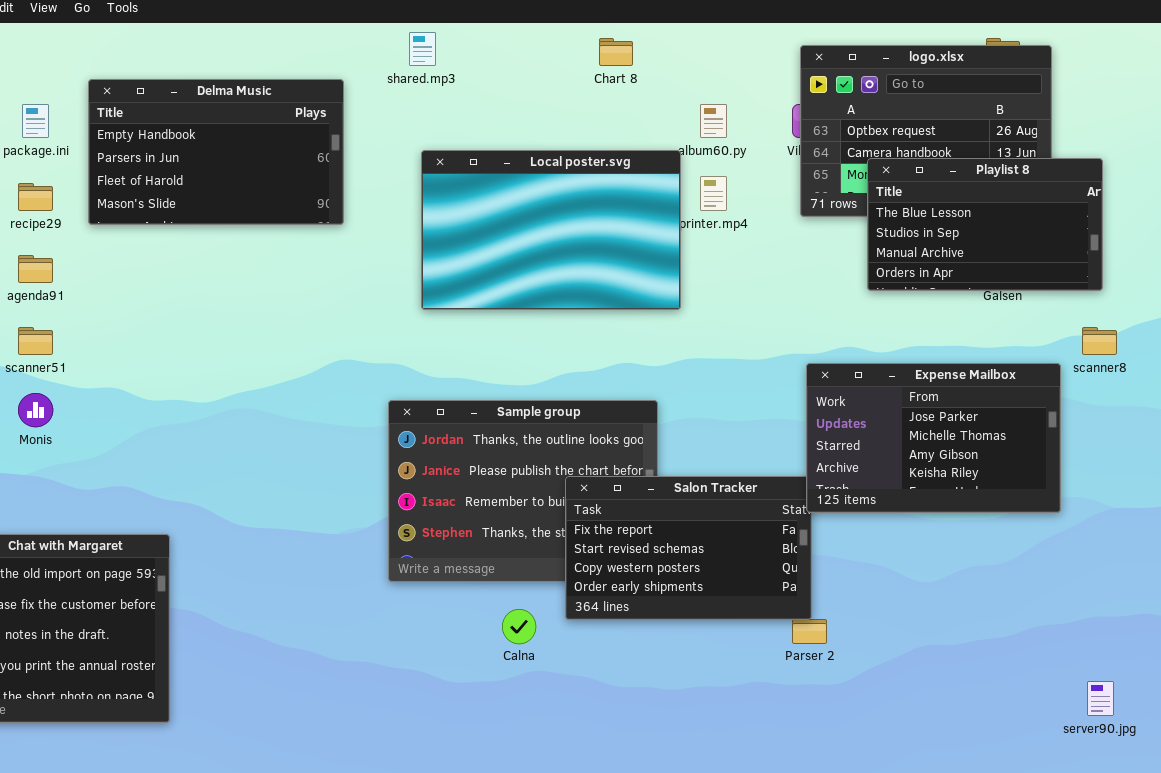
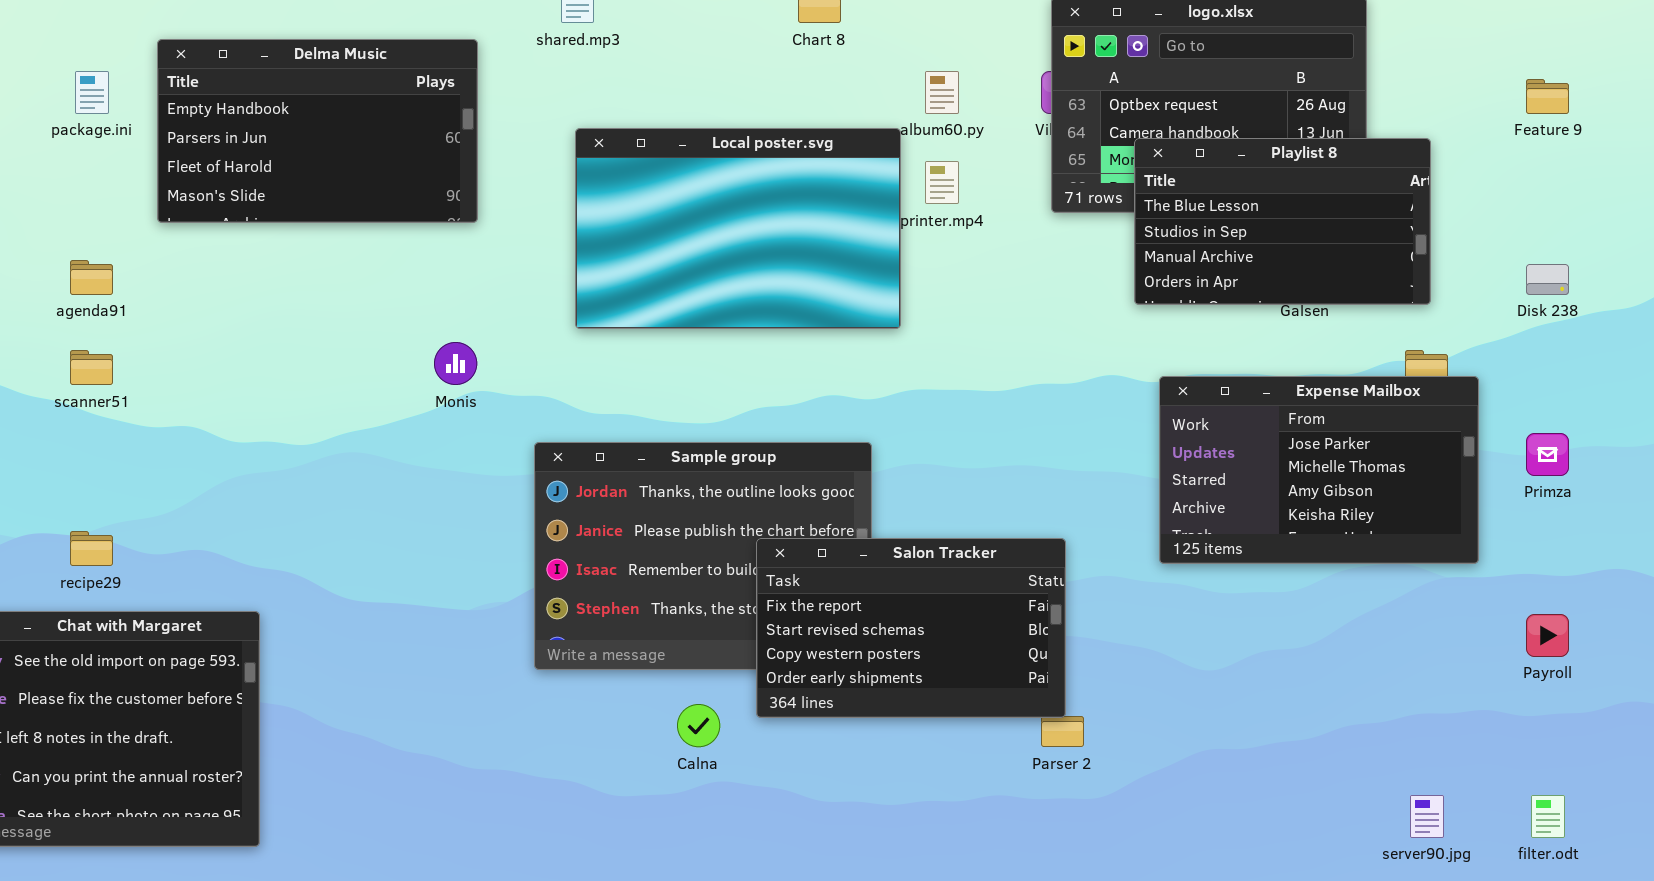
recipe29: [18,183,53,211] -> [70,531,113,566], moved
Expense Mailbox: [806,363,1061,513] -> [1159,376,1479,564], moved
Monis: [18,393,53,427] -> [434,342,477,385], moved

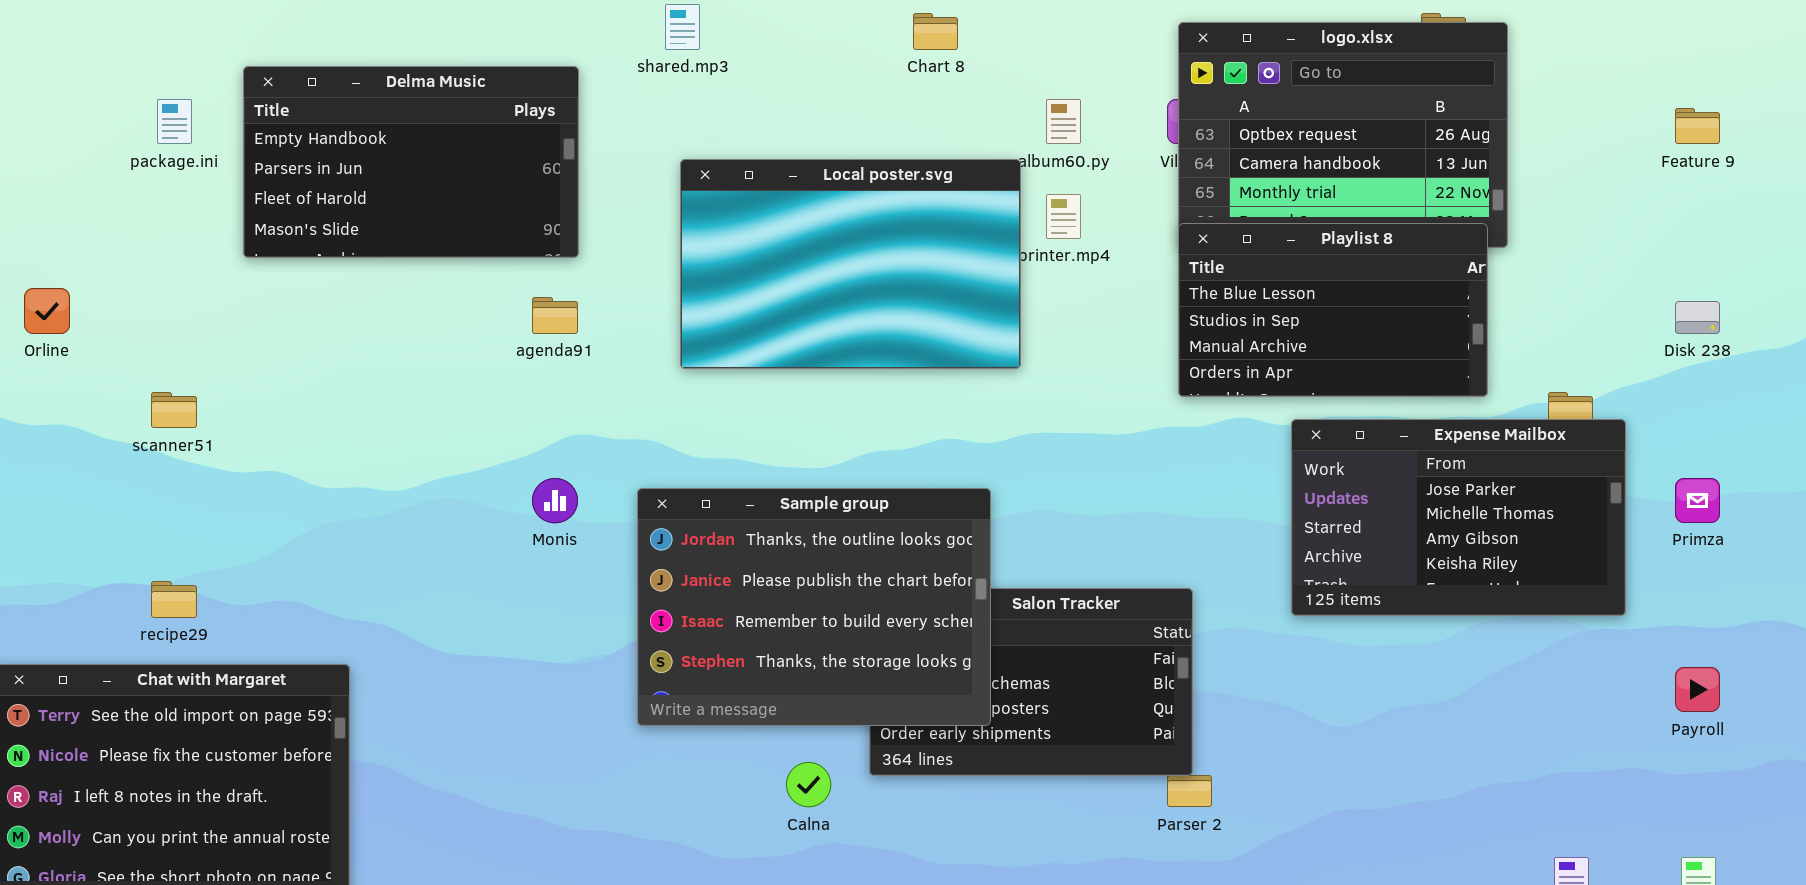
Playlist 8: [1134,138,1431,305] -> [1178,223,1488,397], moved
agenda91: [70,260,113,295] -> [532,297,578,334], moved
Monis: [434,342,477,385] -> [532,478,578,523], moved
Sample group: [534,442,872,670] -> [637,488,991,726], raised

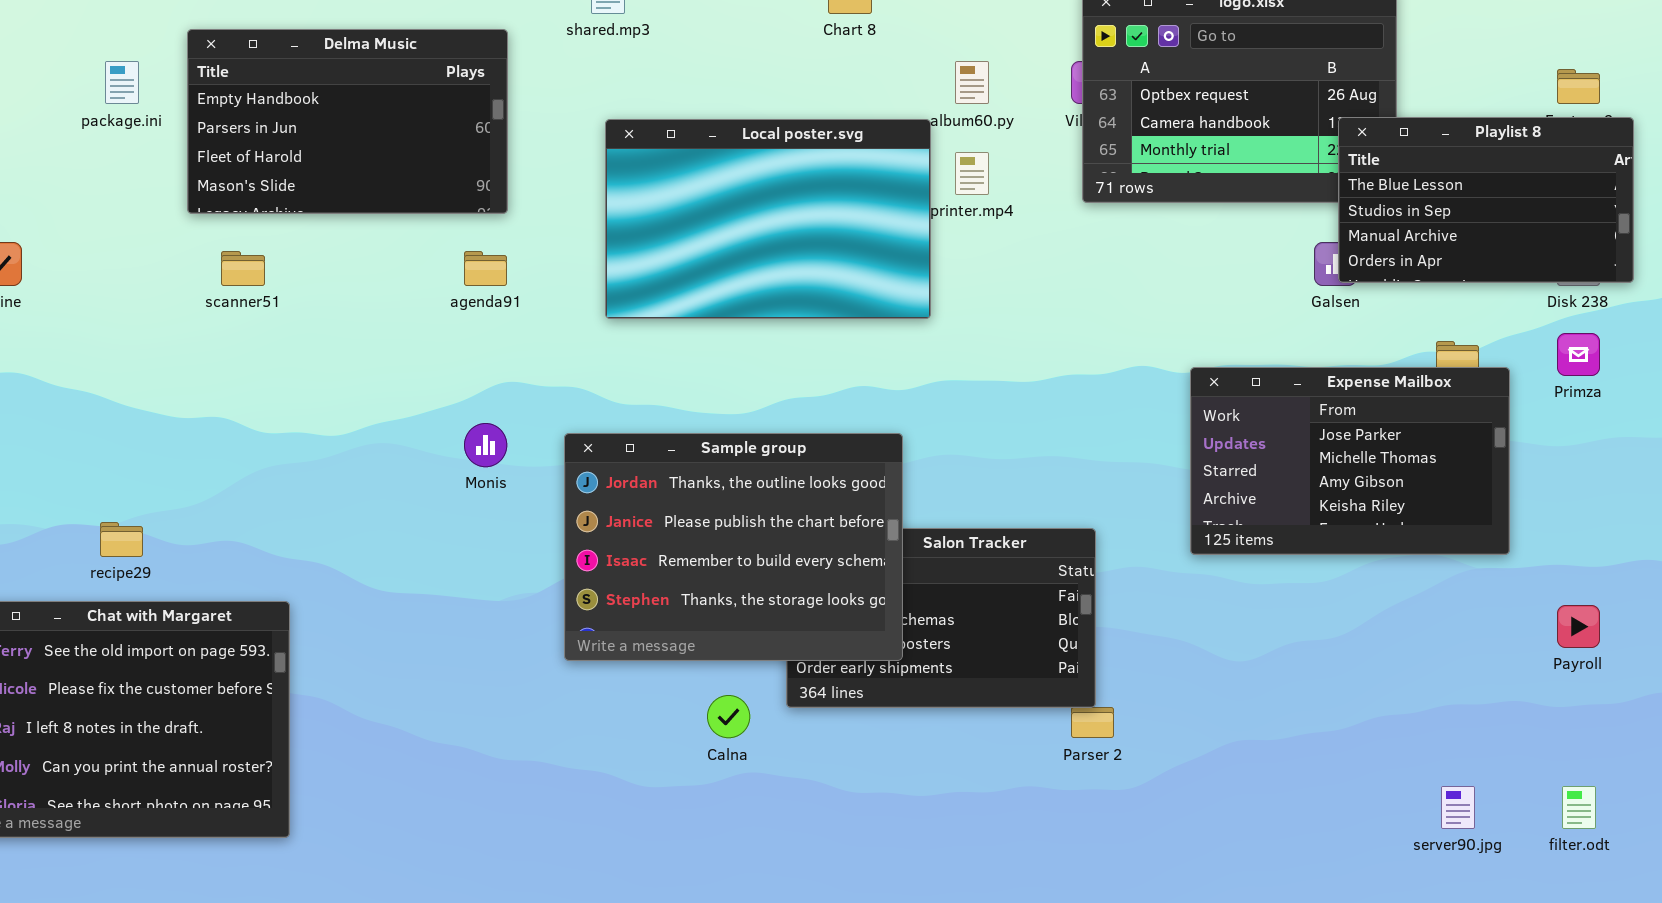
Playlist 8: [1178,223,1488,397] -> [1338,117,1634,283], moved
scanner51: [151,392,197,428] -> [221,251,265,286], moved
Primza: [1675,478,1720,523] -> [1557,333,1600,376], moved

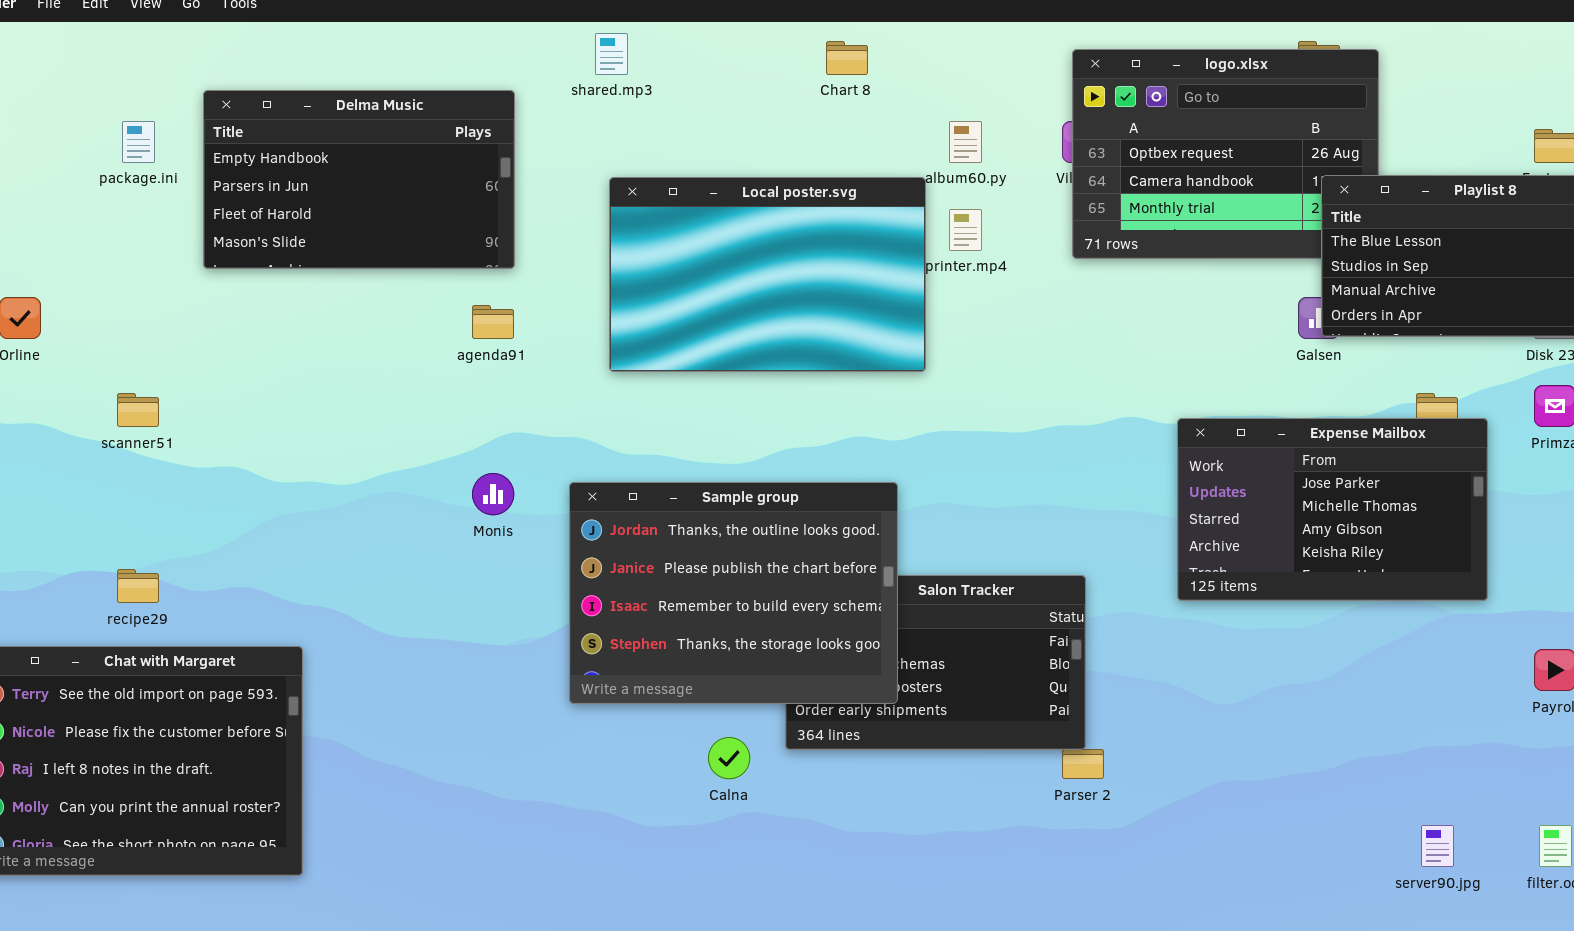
scanner51: [221,251,265,286] -> [117,393,159,427], moved

